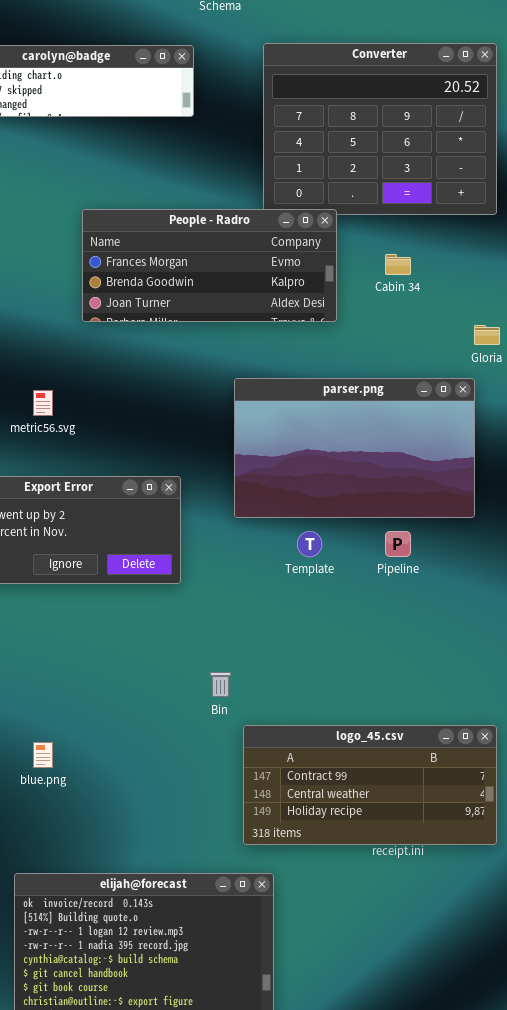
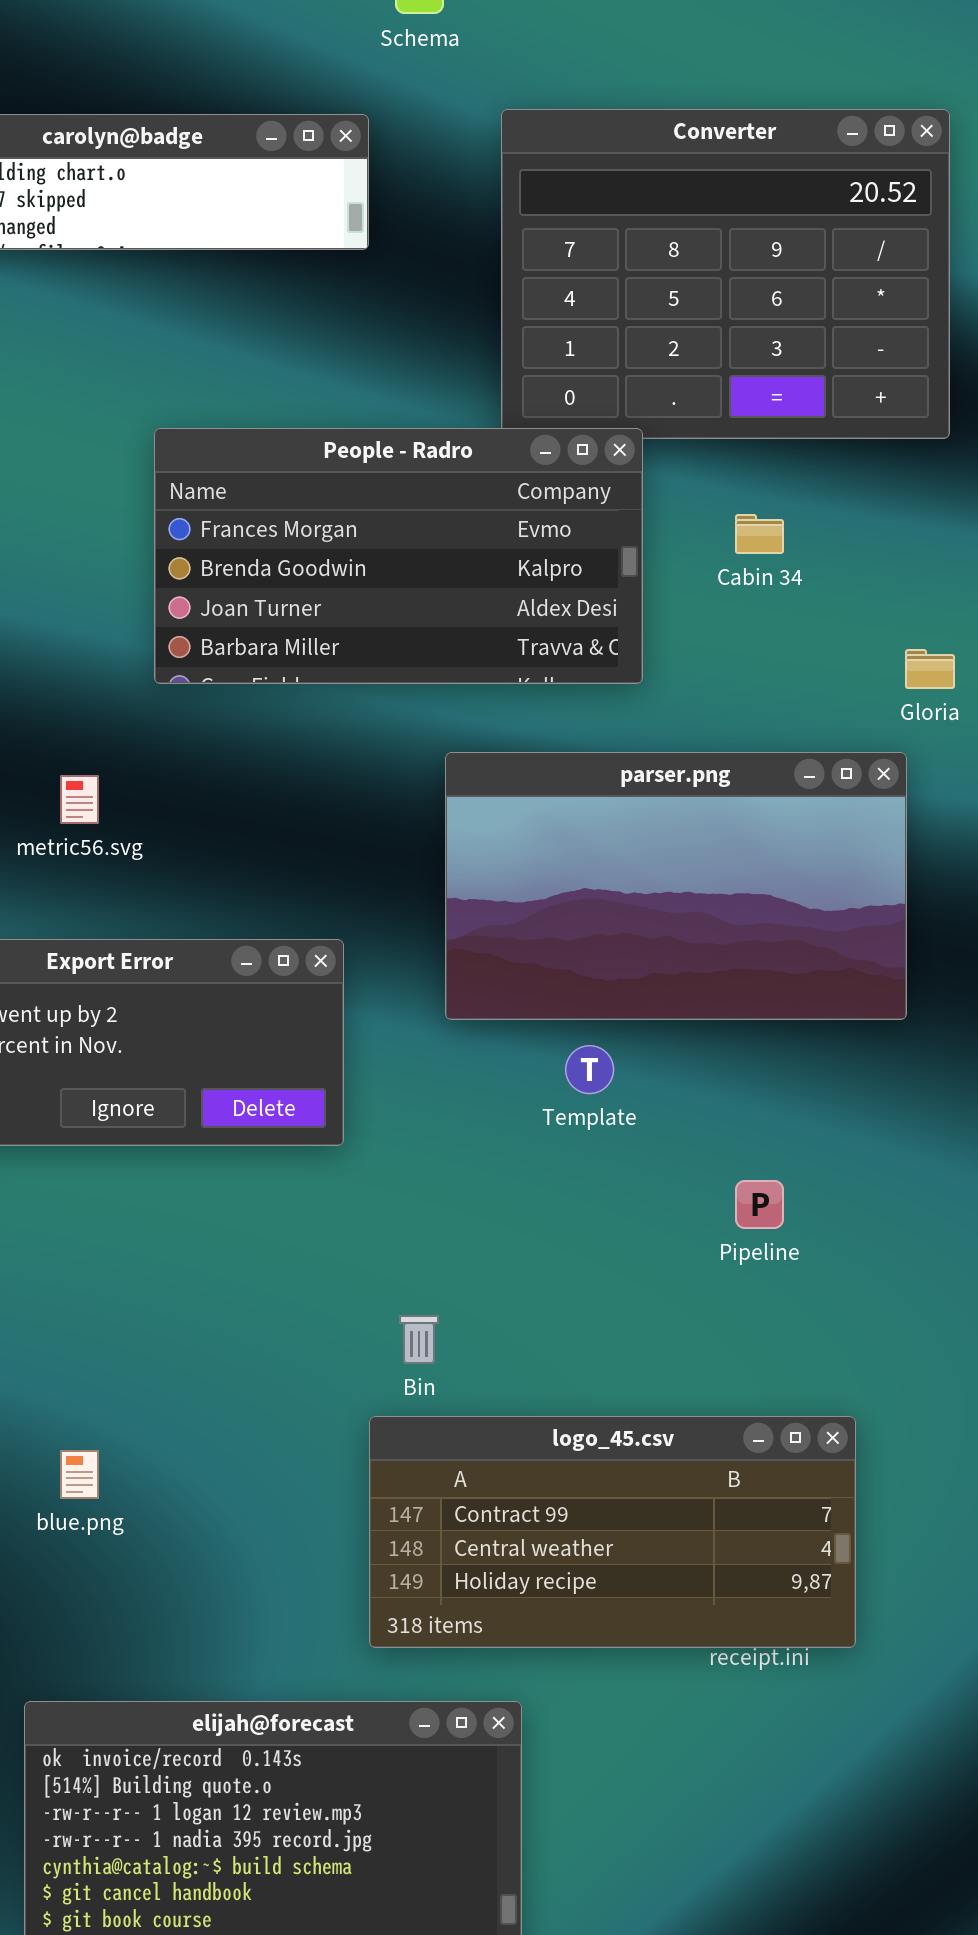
People - Radro: [82,209,337,322] -> [154,428,643,684], resized
Pipeline: [385,531,411,557] -> [735,1180,784,1229], moved
logo_45.csv: [243,725,497,845] -> [369,1416,856,1648], moved

